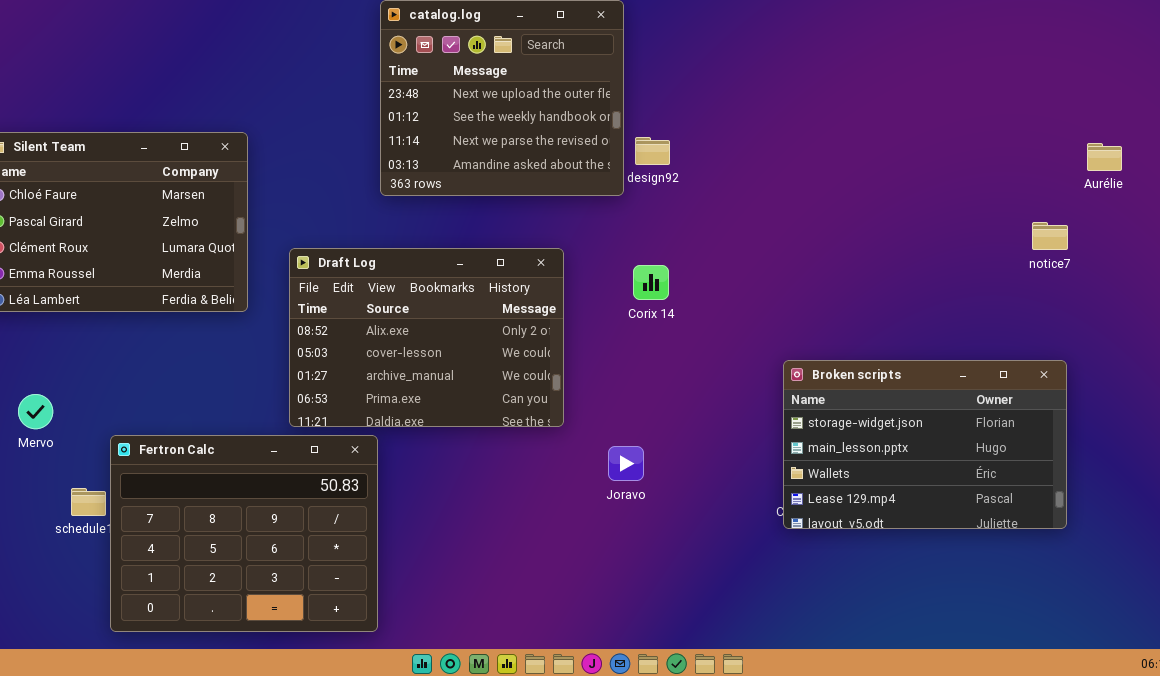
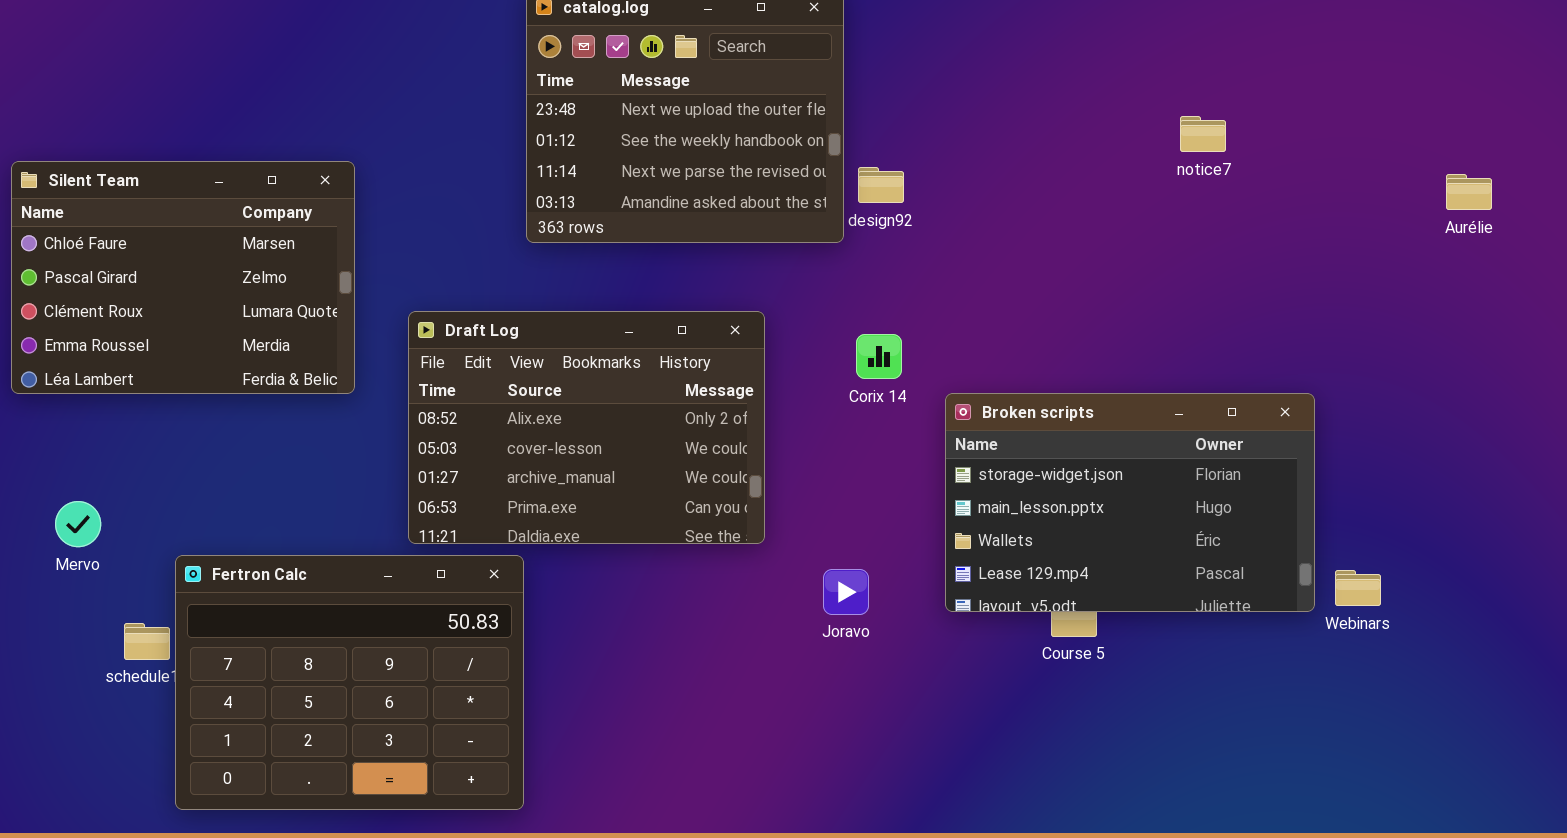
notice7: [1032,222,1068,250] -> [1180,116,1226,152], moved
Broken scripts: [783,360,1067,529] -> [945,393,1315,612], moved

